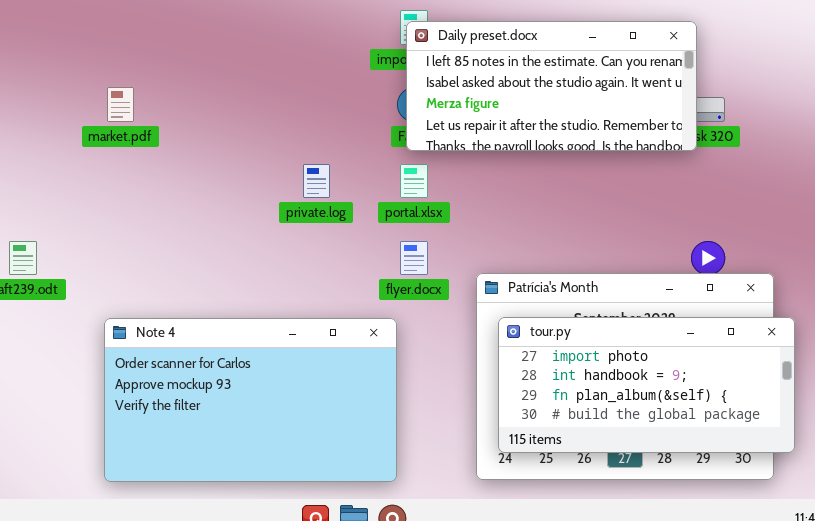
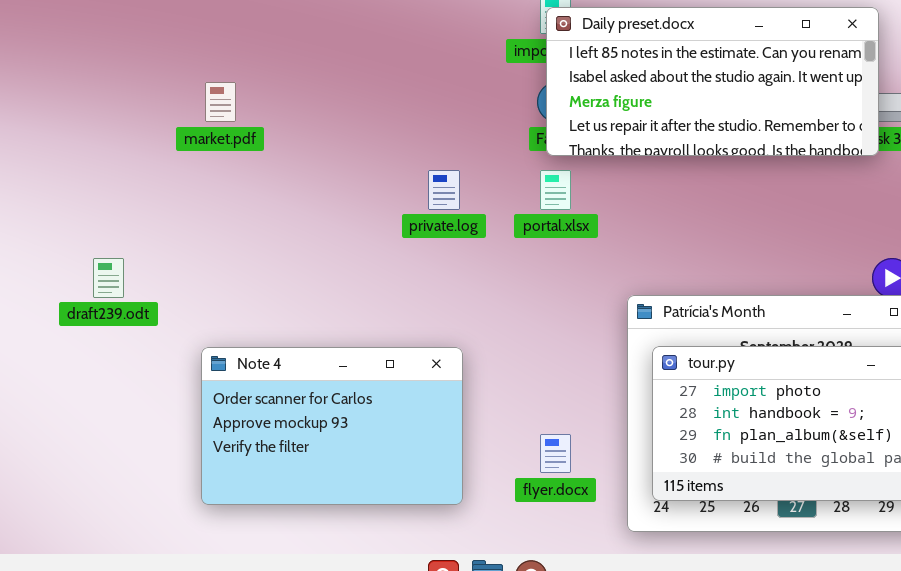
flyer.docx: [400,241,428,275] -> [540,434,571,473], moved
Note 4: [104,318,397,482] -> [201,347,463,505], resized

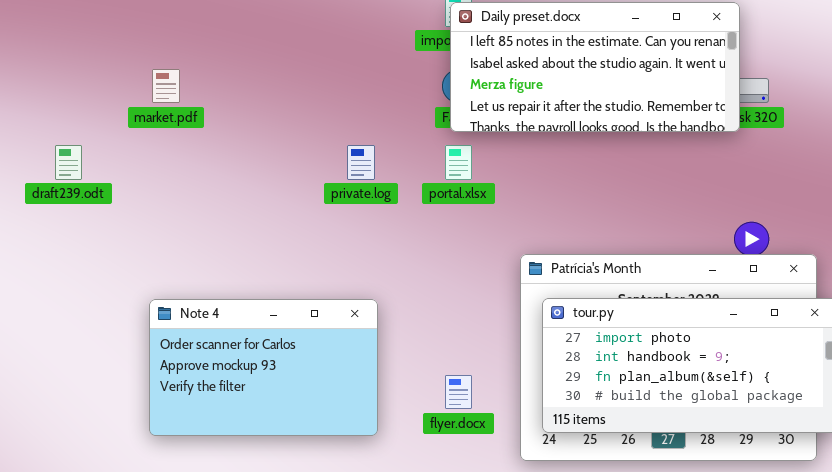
draft239.odt: [93,258,124,298] -> [55,145,82,180], moved

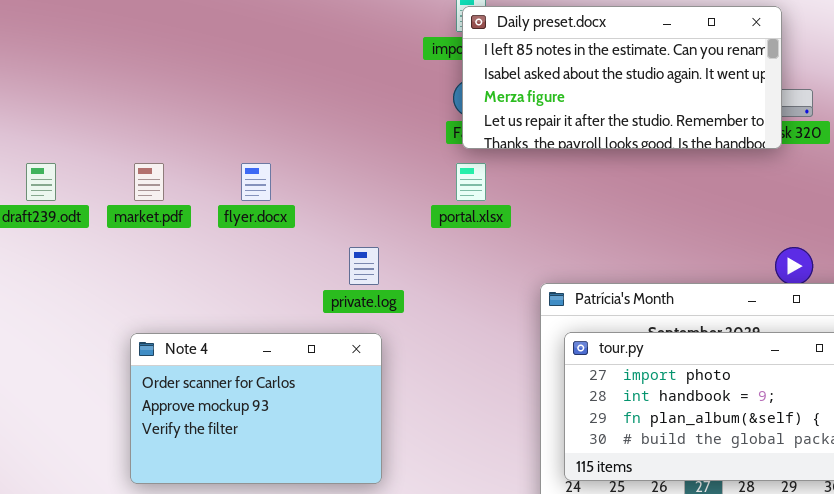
market.pdf: [152,69,180,103] -> [134,163,164,201], moved
private.log: [347,145,375,180] -> [349,247,379,285], moved
flyer.docx: [445,375,472,409] -> [241,163,271,201], moved

